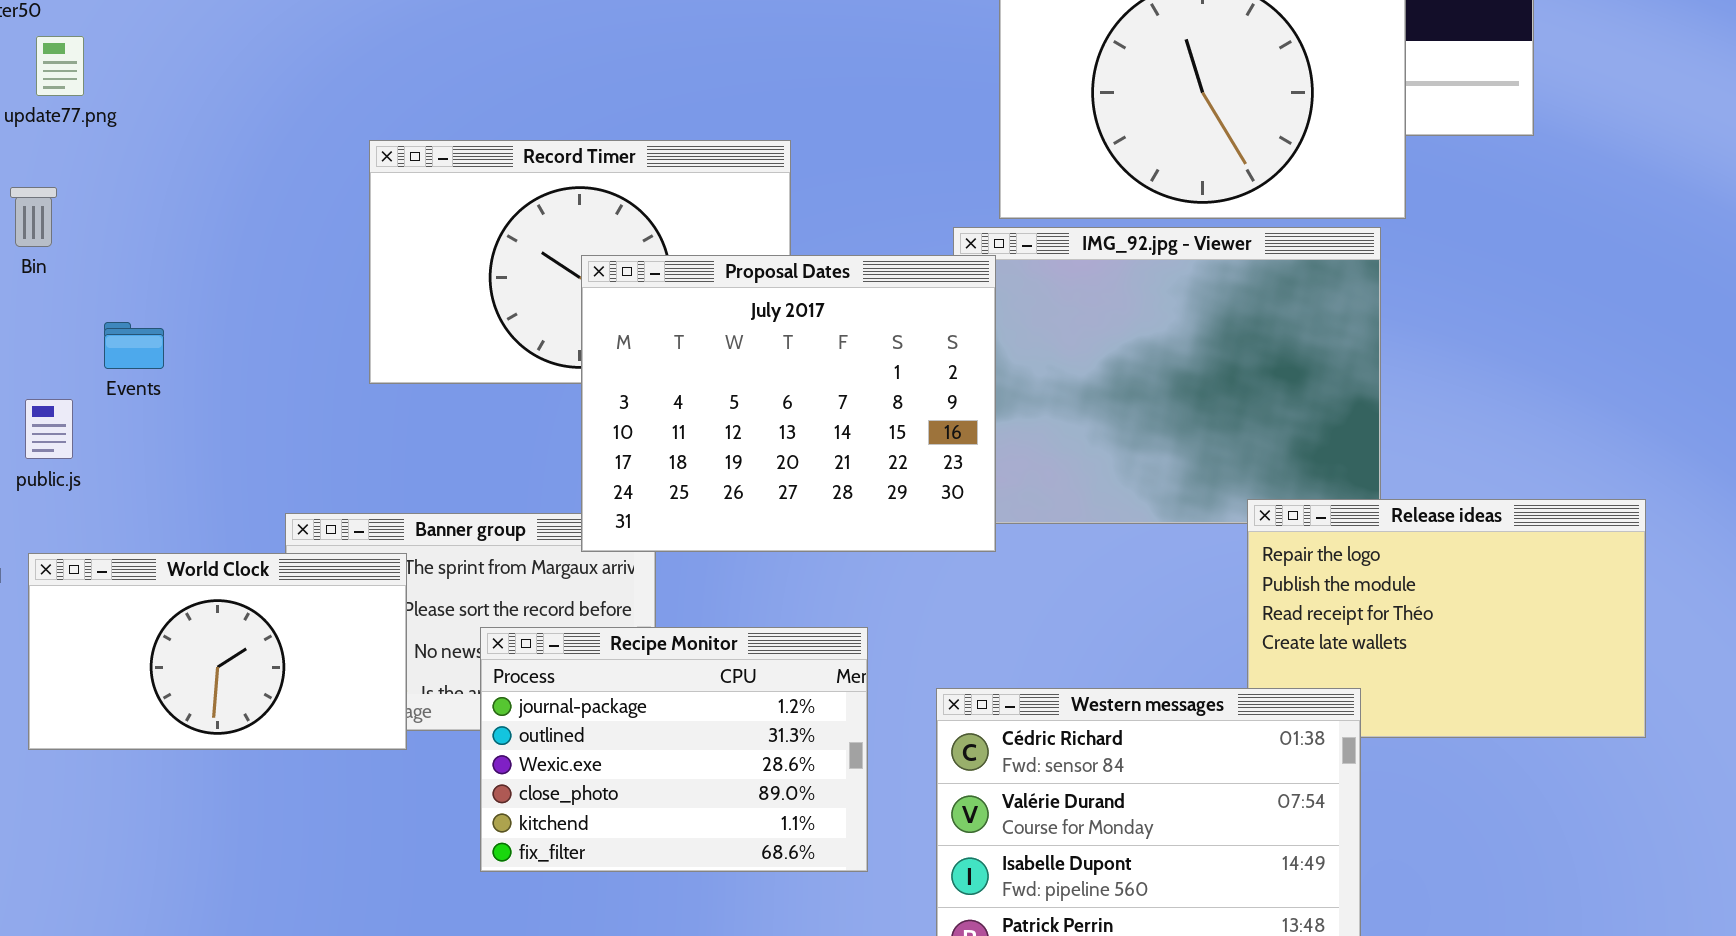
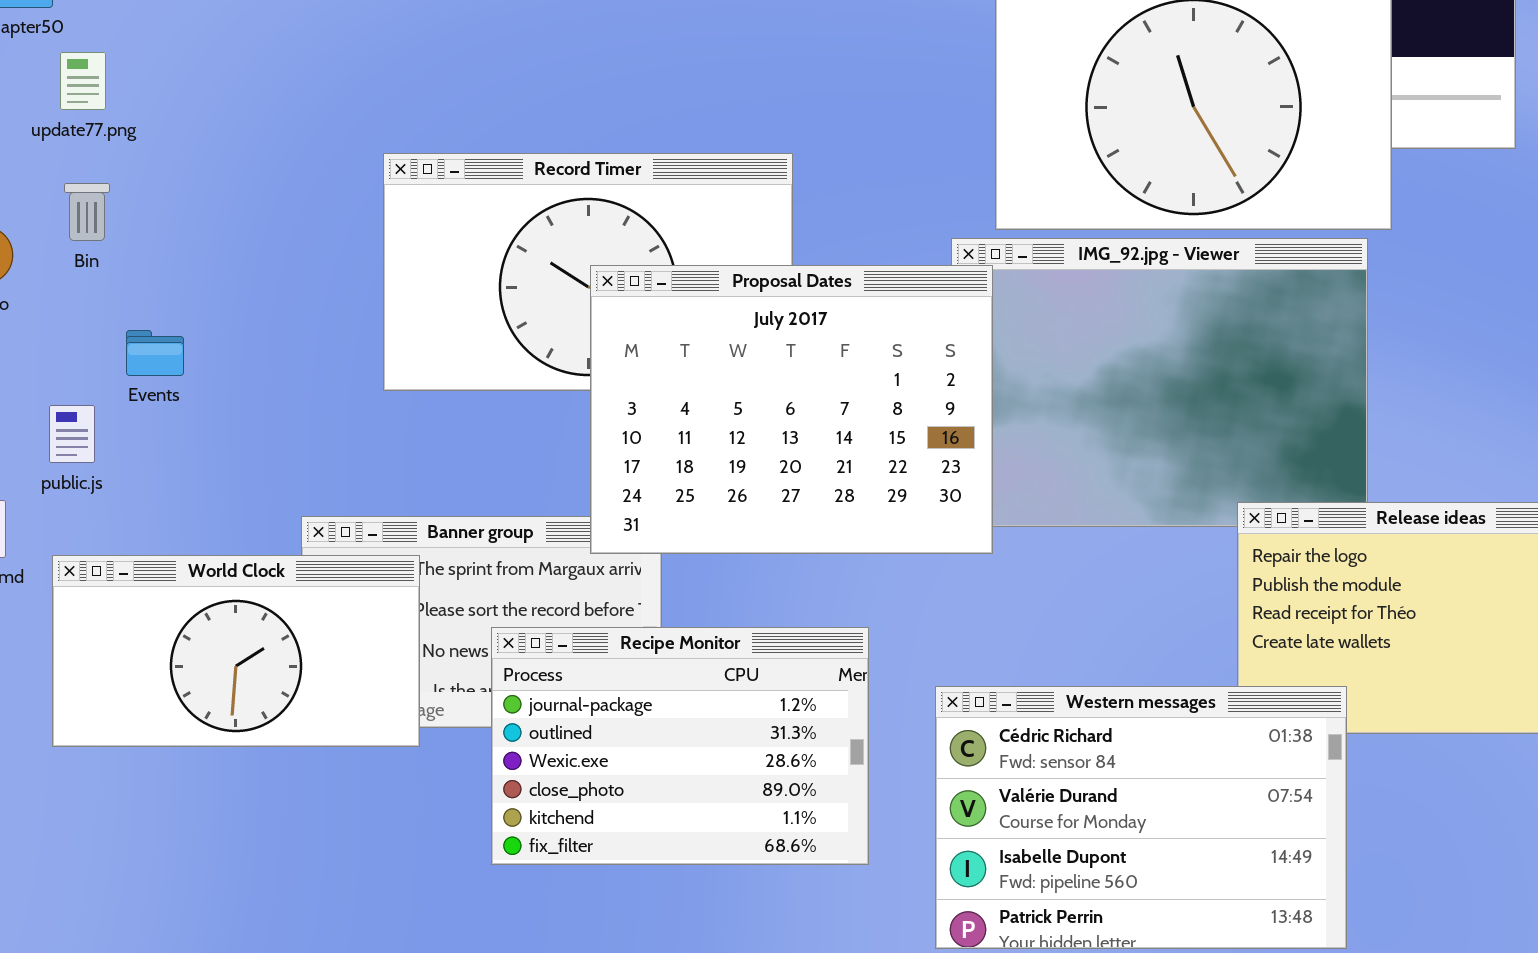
Bin: [10,187,57,247] -> [64,183,110,241], moved

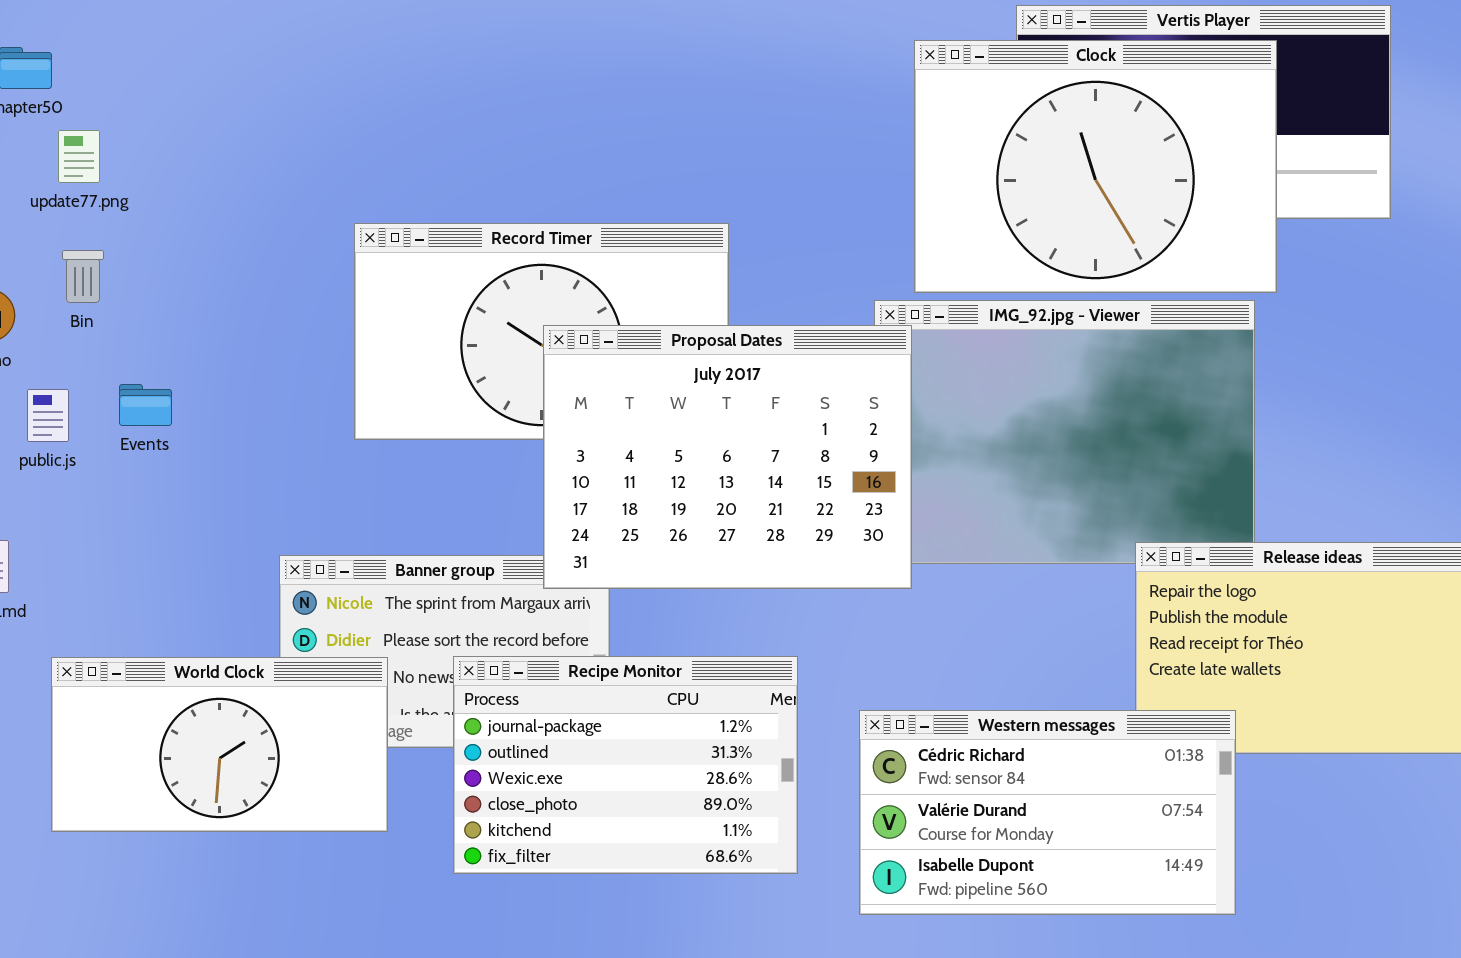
public.js: [49,405,95,463] -> [27,389,69,442], moved
World Clock: [52,555,420,747] -> [51,657,388,832], moved
Western messages: [935,686,1347,949] -> [859,710,1236,915], resized

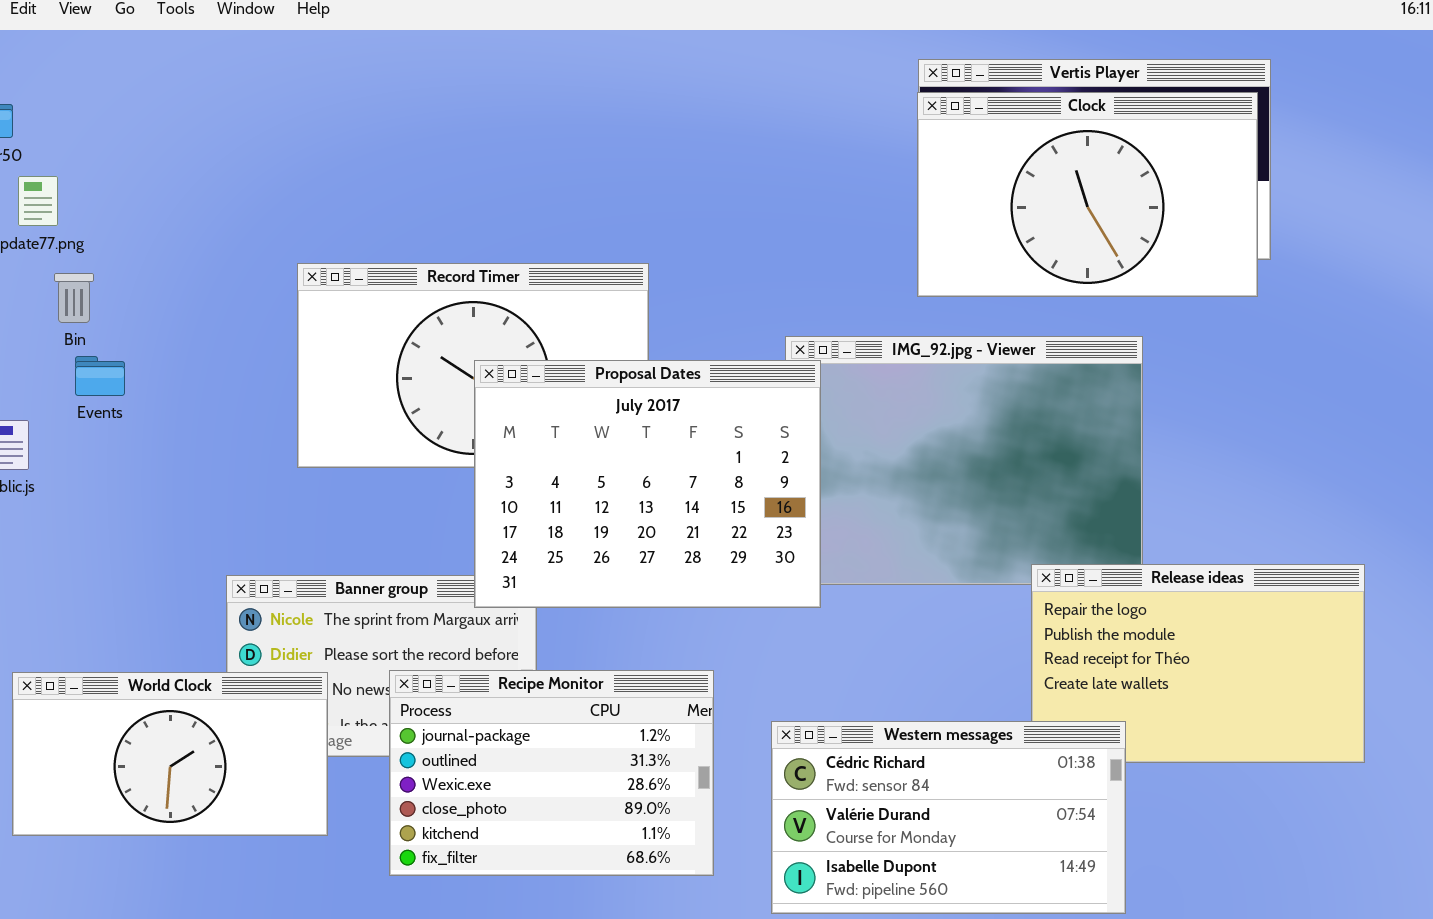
Clock: [914,40,1277,293] -> [917,92,1258,297], moved, resized
Bin: [62,250,104,303] -> [54,273,94,323], moved
Events: [119,384,172,426] -> [75,356,125,396], moved

